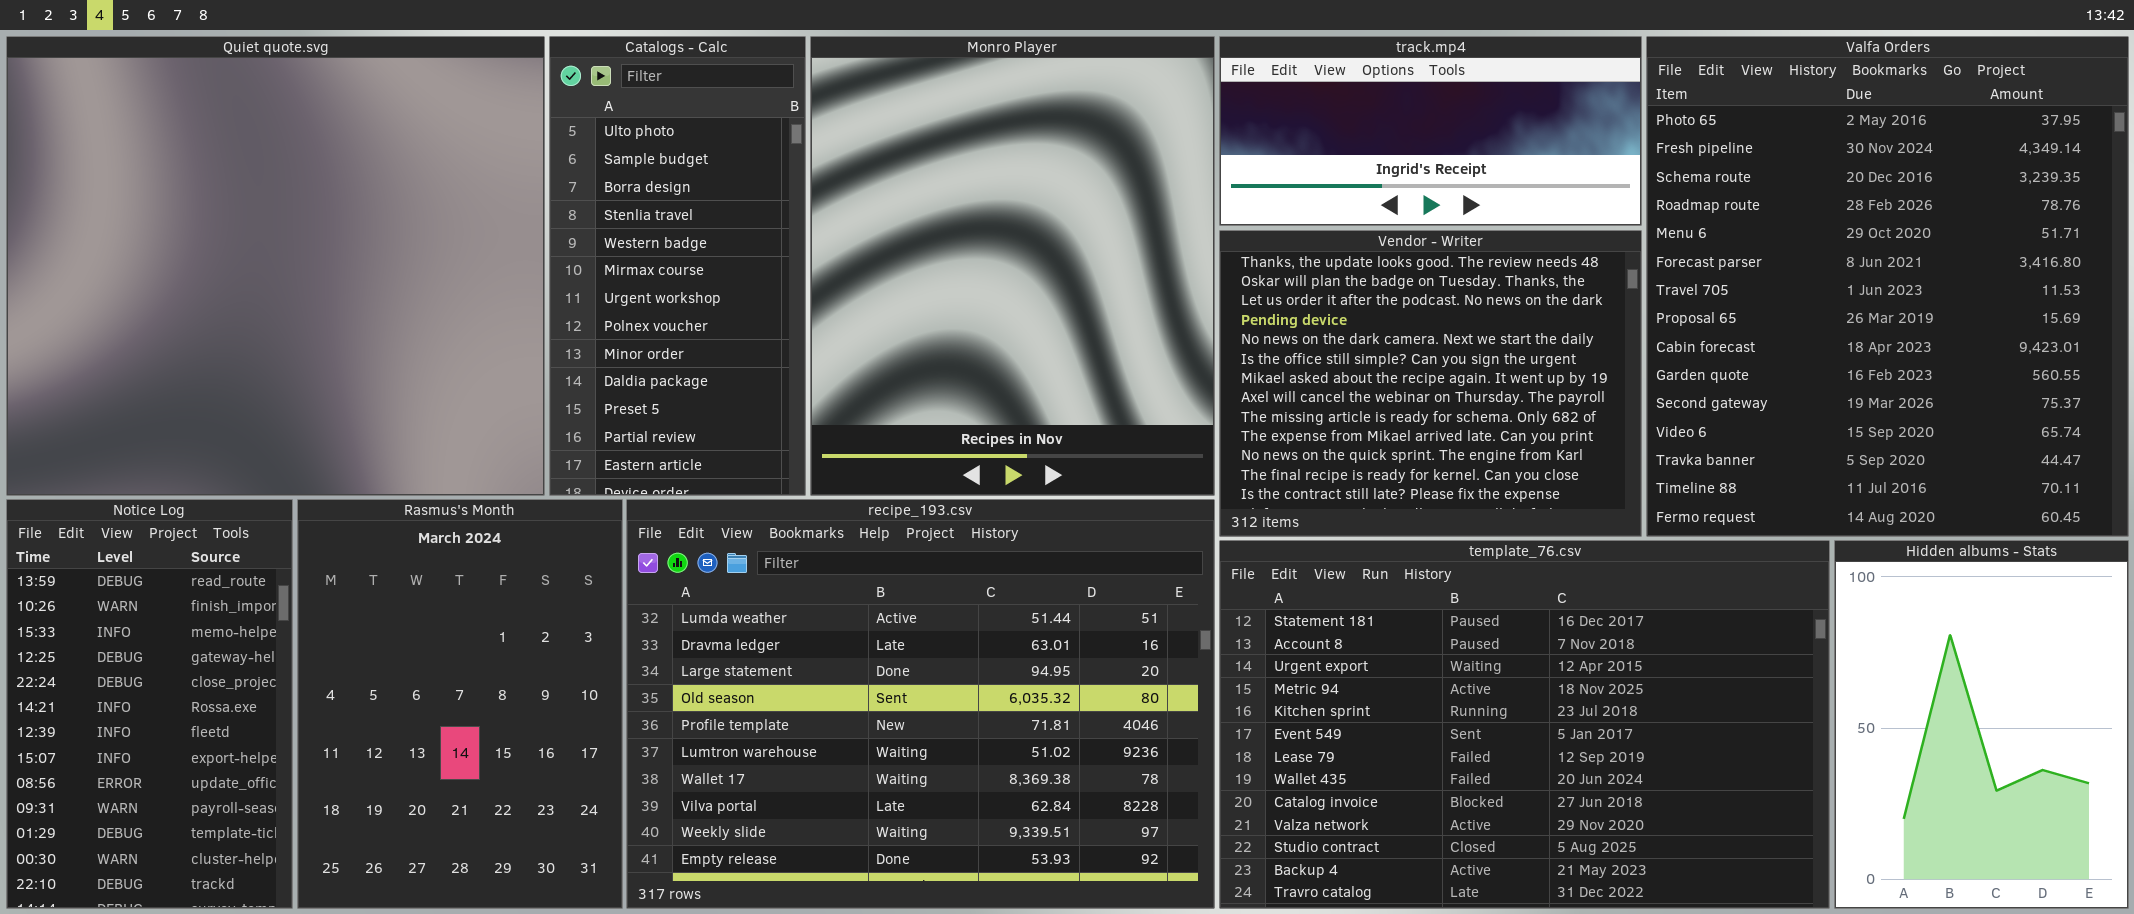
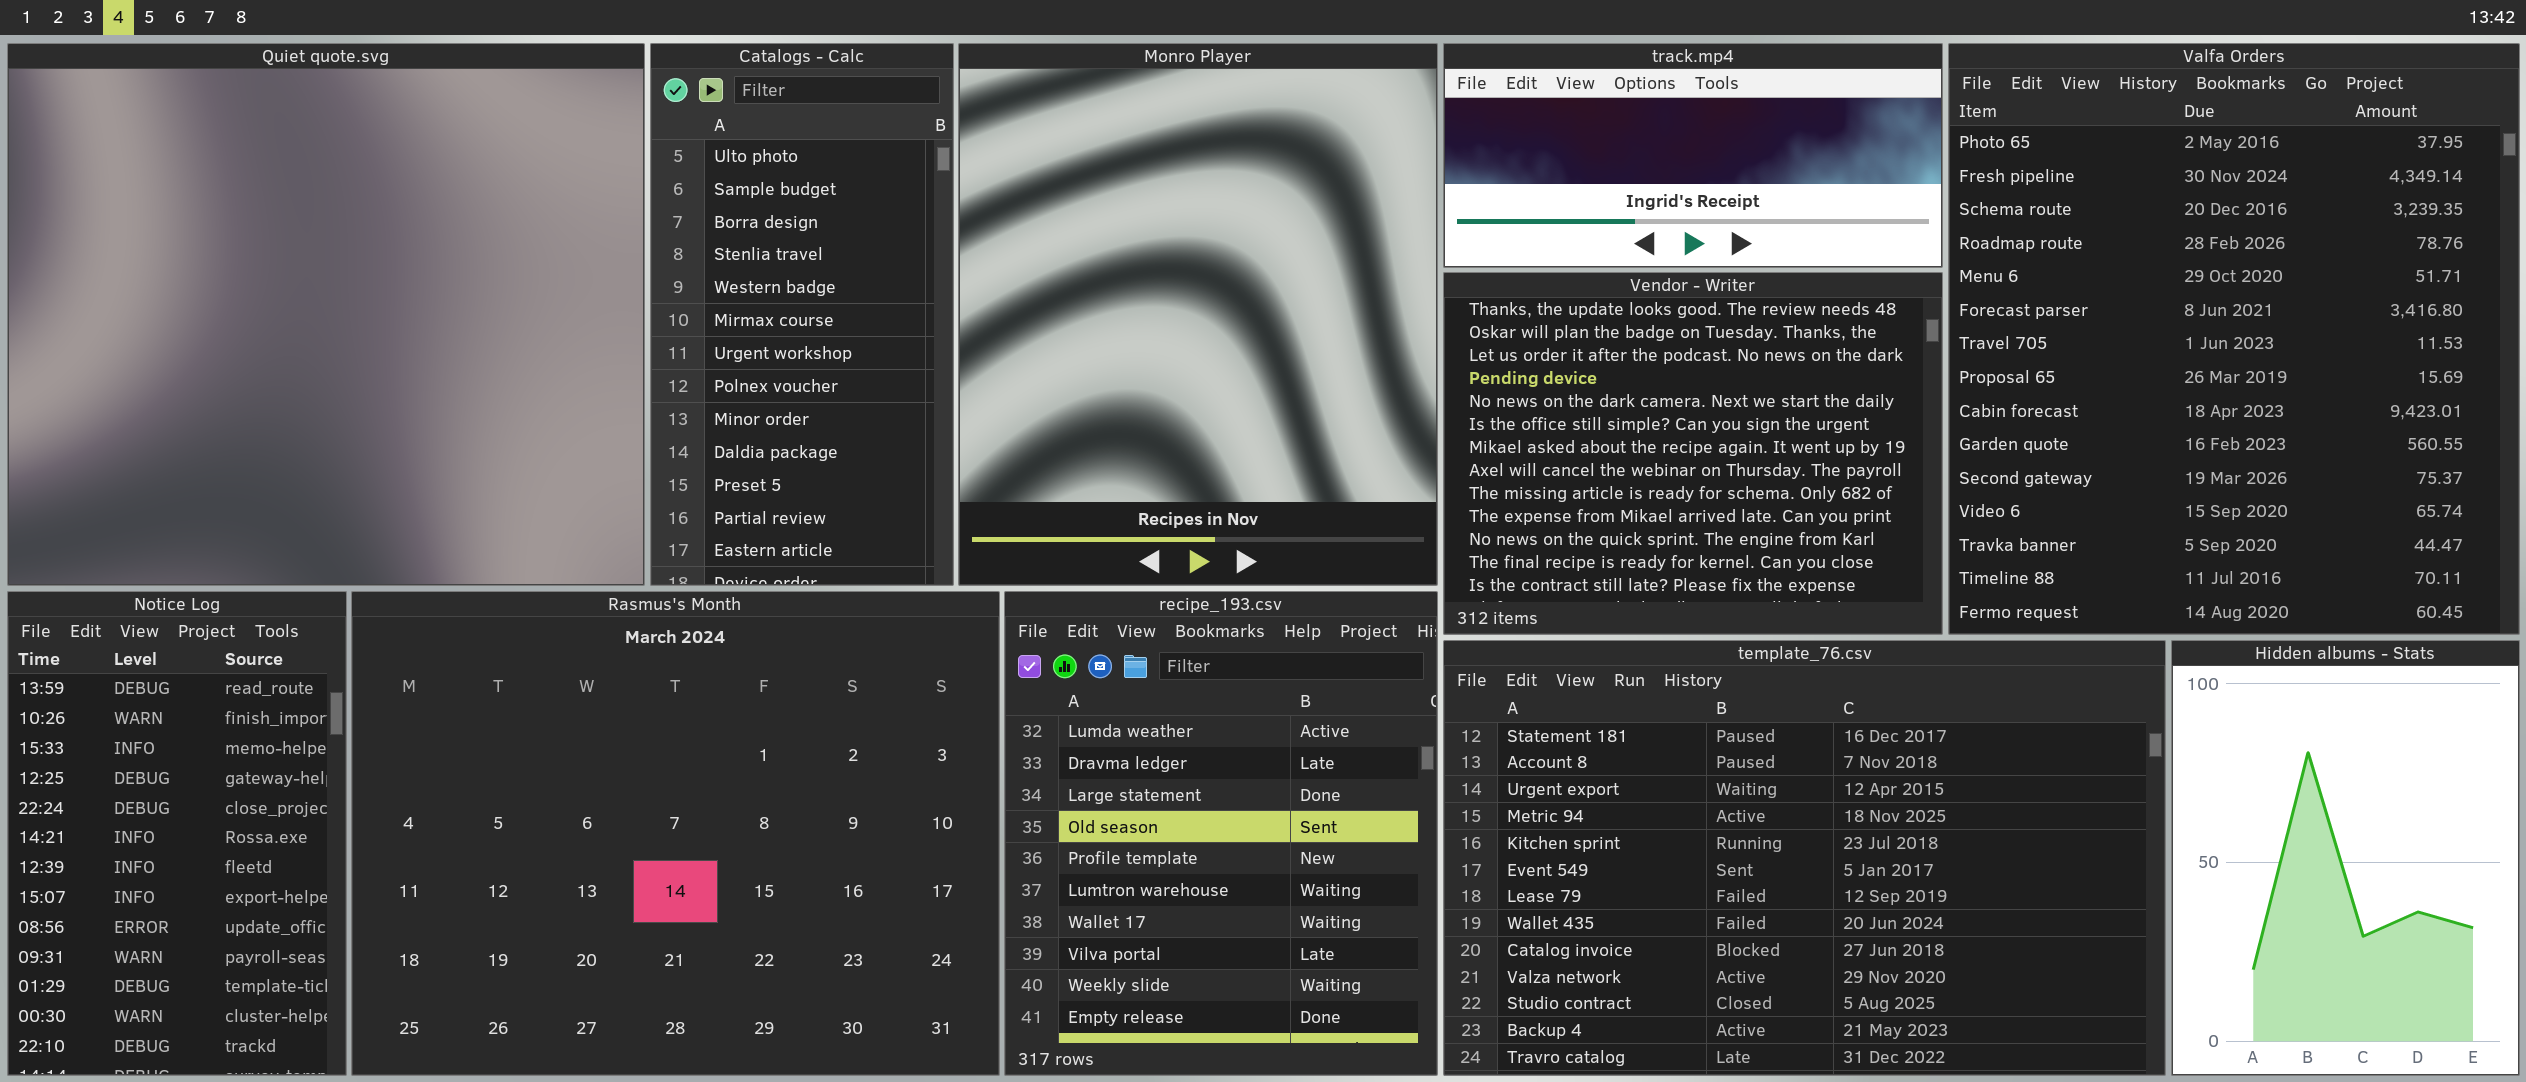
Rasmus's Month: [297,499,623,909] -> [351,591,1000,1076], resized
recipe_193.csv: [626,499,1215,909] -> [1004,591,1438,1076], resized

